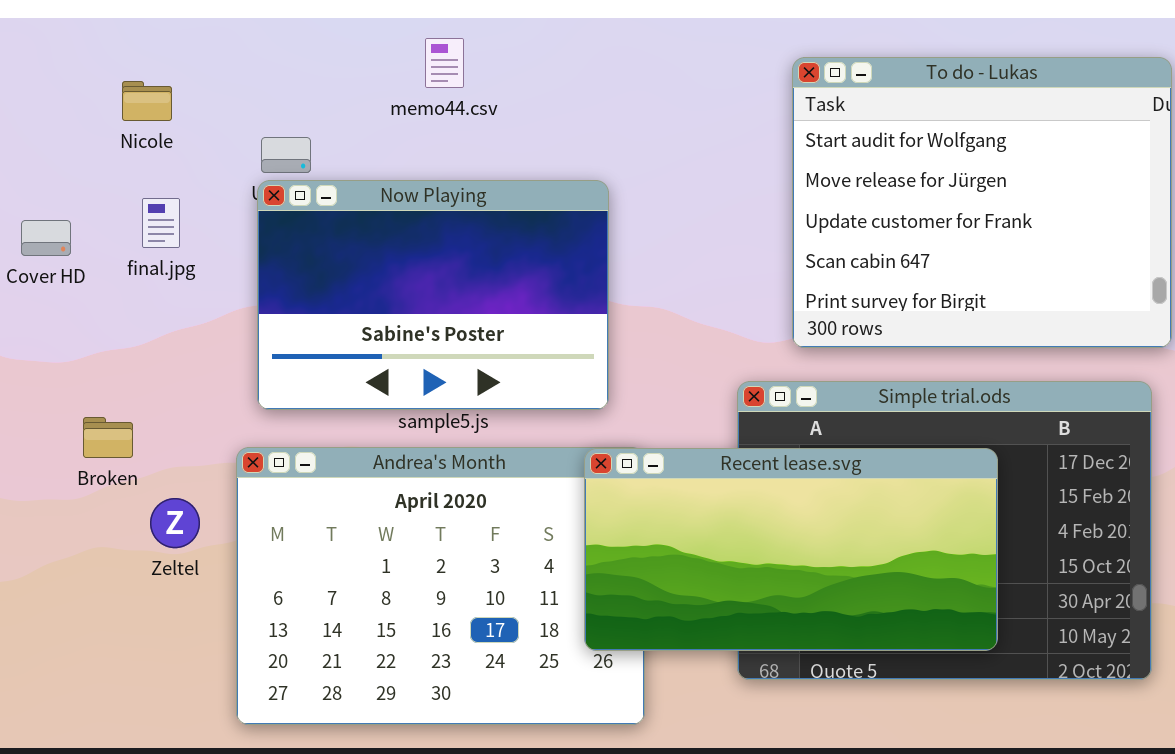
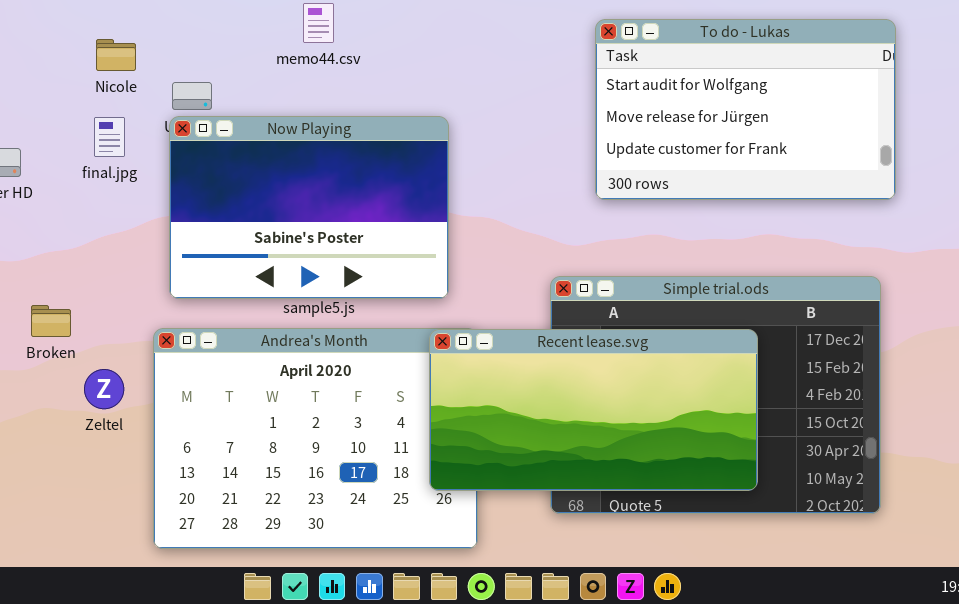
To do - Lukas: [792,57,1172,348] -> [595,19,896,200], resized
Nicole: [122,81,172,121] -> [96,39,136,71], moved
final.jpg: [142,198,180,248] -> [94,117,125,157], moved

